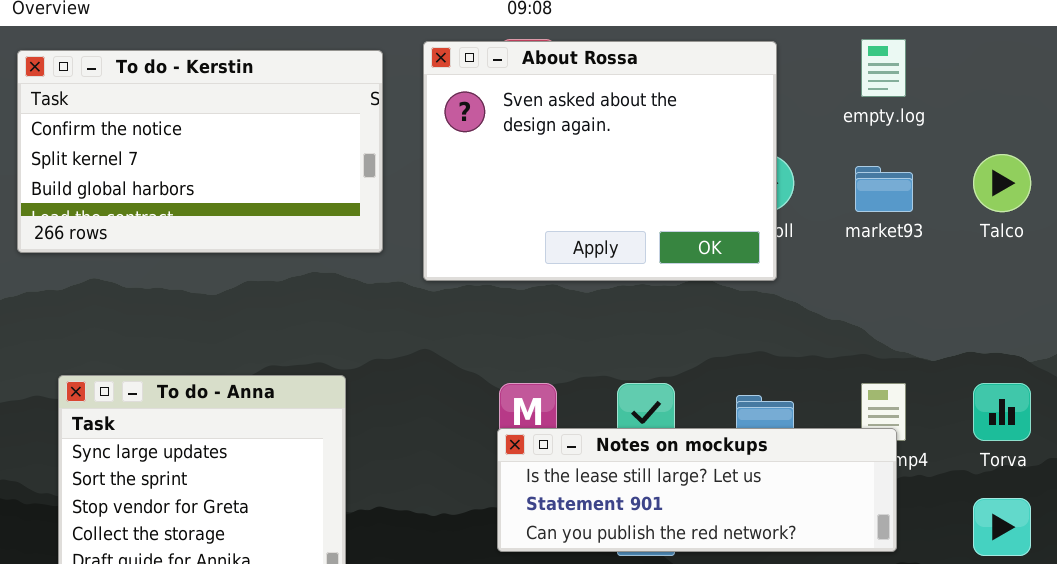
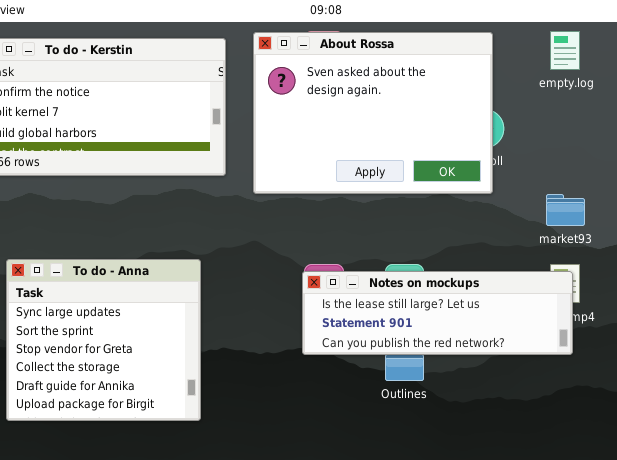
market93: [855,166,913,212] -> [546,194,585,226], moved
Notes on mockups: [497,428,897,552] -> [302,271,573,355], moved

